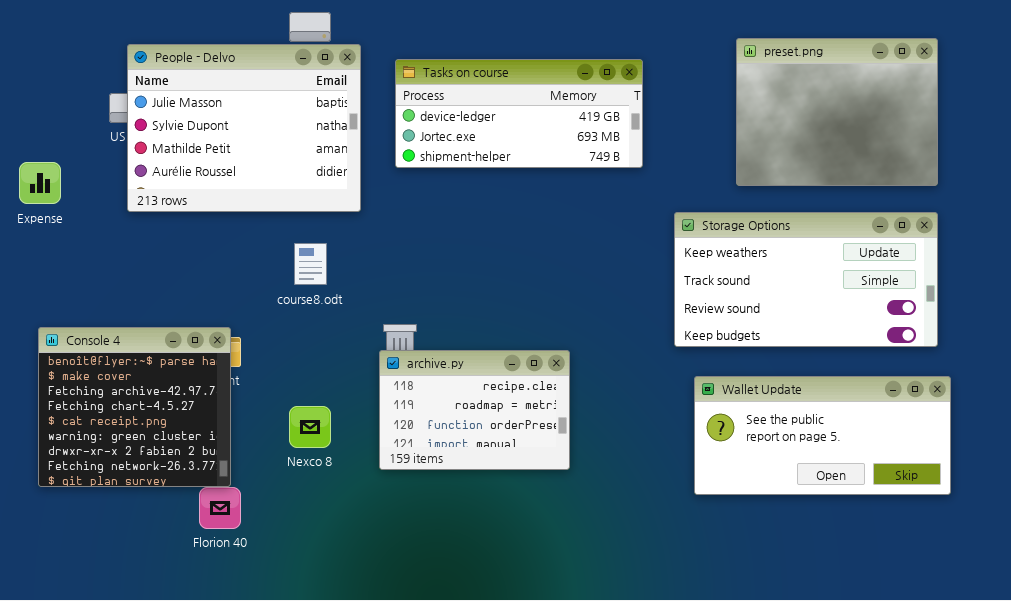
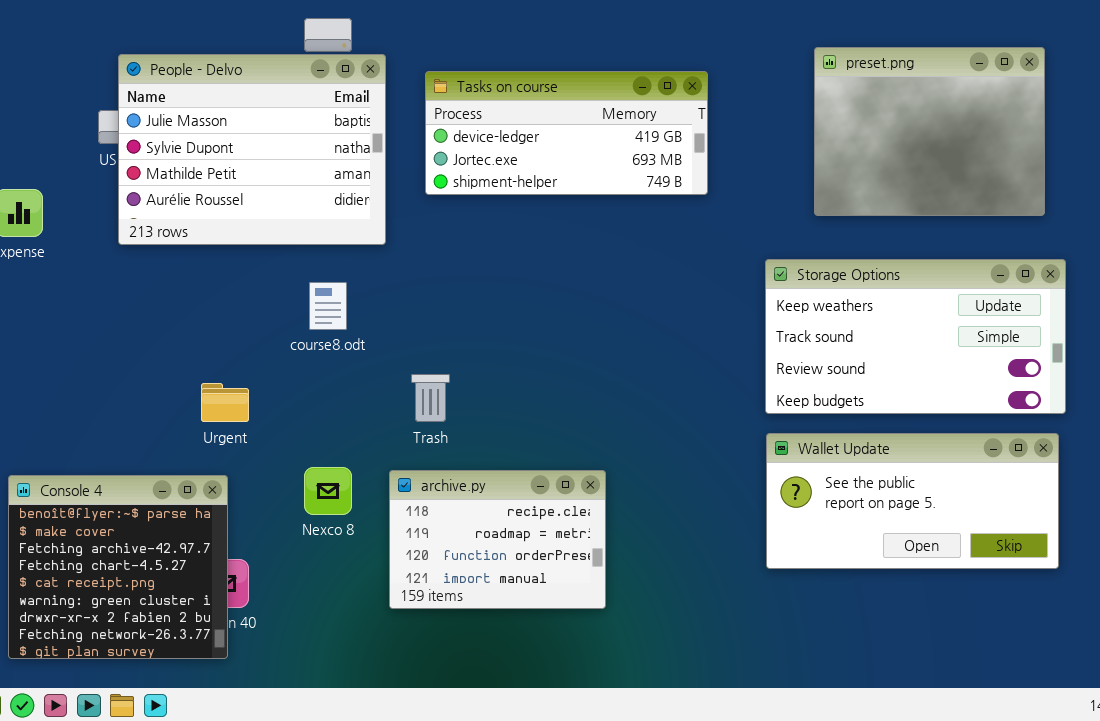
Storage Options: [674,212,938,347] -> [765,259,1066,414], moved
Console 4: [38,327,231,487] -> [8,475,228,659], moved
archive.py: [379,350,570,470] -> [389,470,606,609], moved

